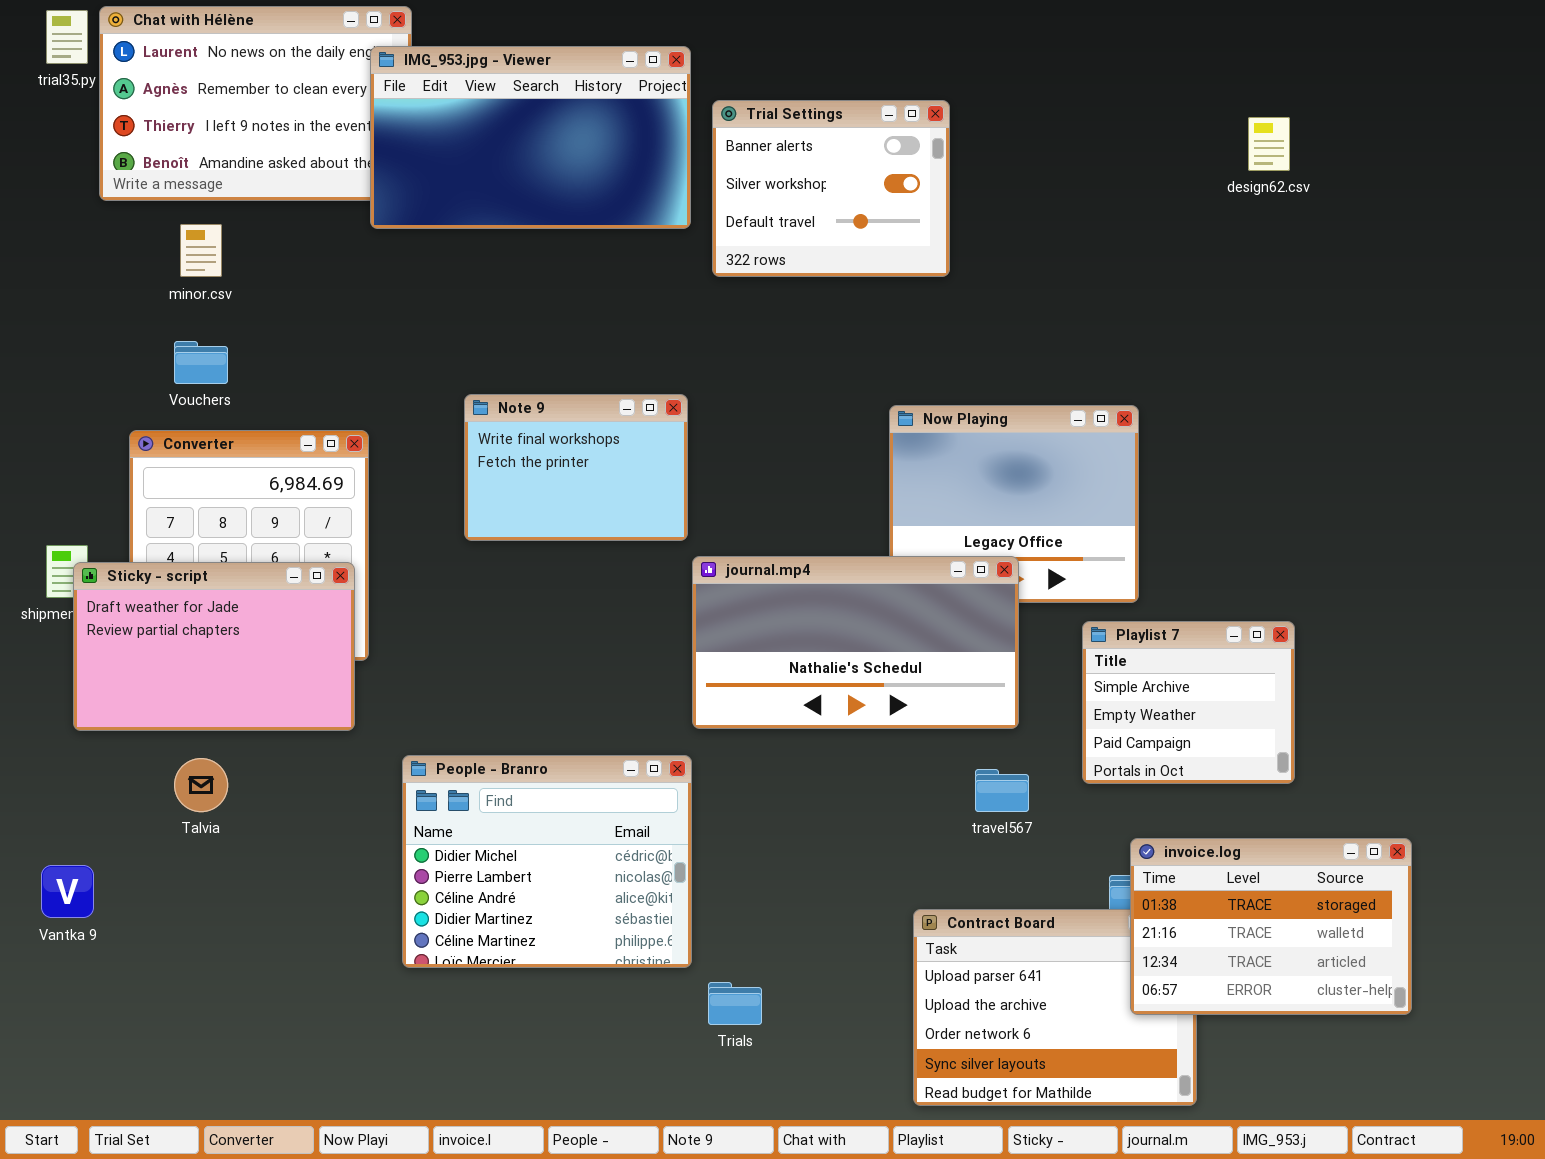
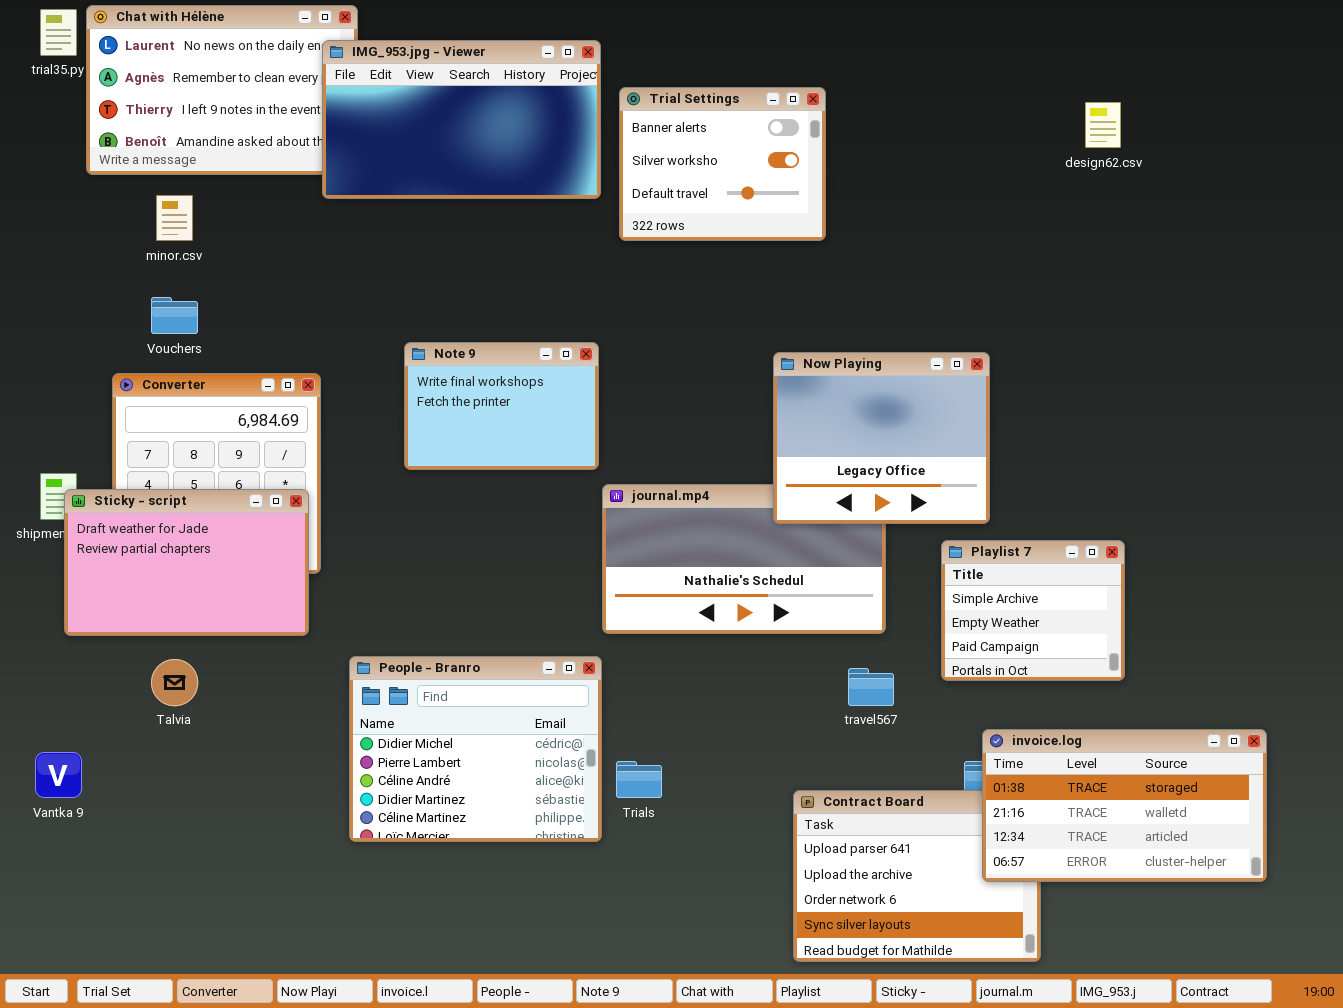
Now Playing: [889,405,1139,603] -> [773,352,990,524], raised
invoice.log: [1130,838,1412,1015] -> [982,729,1267,882], resized
Trials: [708,982,762,1025] -> [616,761,662,798], moved

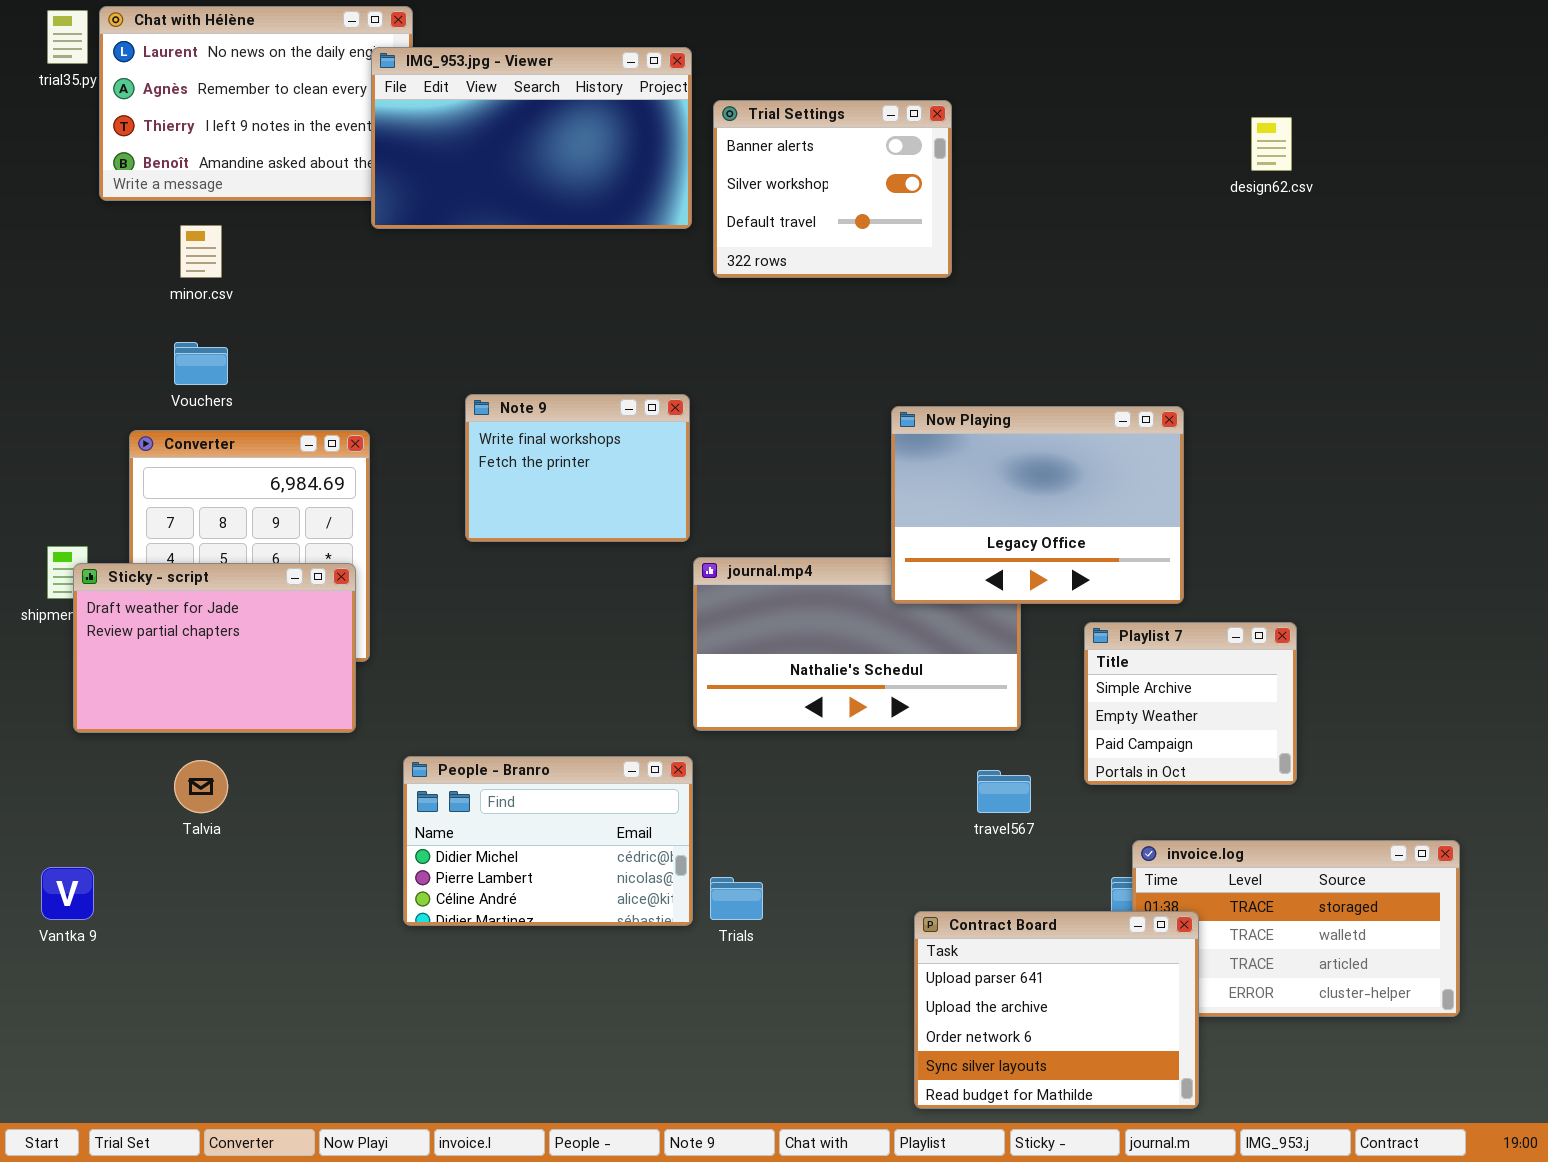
Now Playing: [773,352,990,524] -> [891,406,1184,604], resized
People - Branro: [349,656,602,842] -> [403,756,693,926], resized
Contract Board: [793,790,1041,962] -> [914,911,1199,1109], raised

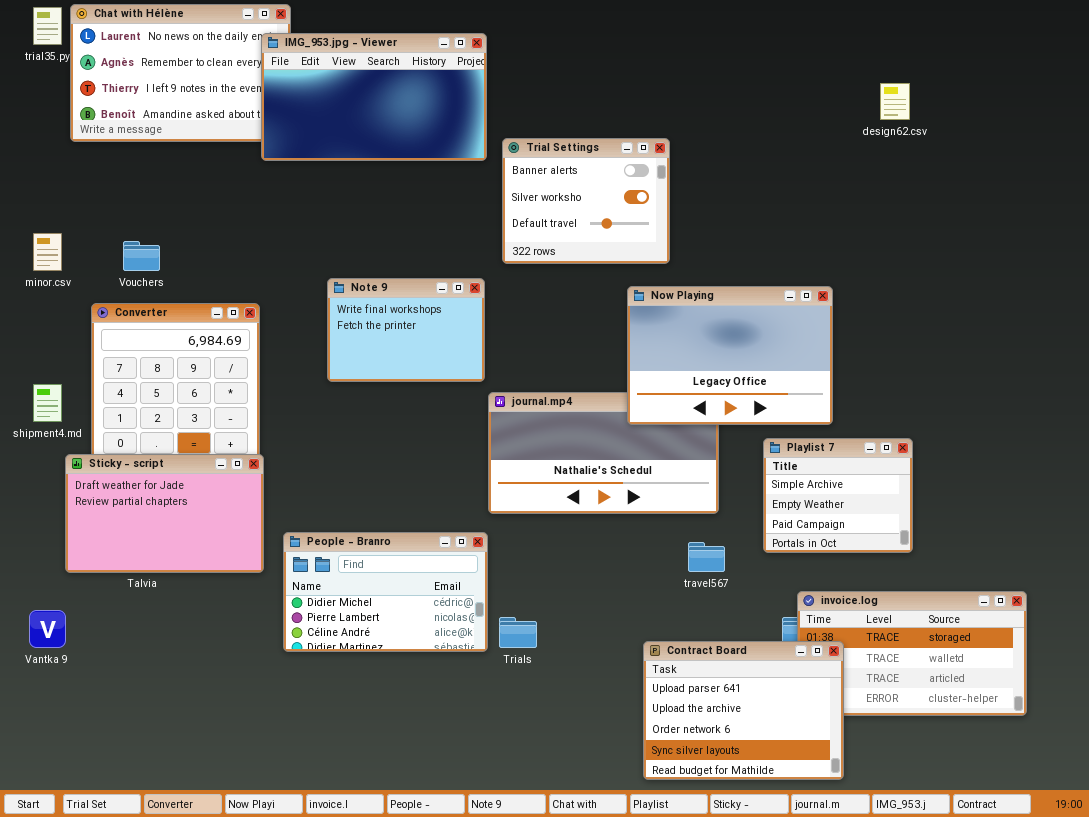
Trial Settings: [713,100,952,278] -> [502,138,670,264], moved
minor.csv: [180,225,222,278] -> [33,233,62,271], moved
Sticky - script: [73,563,356,733] -> [65,454,264,573], moved

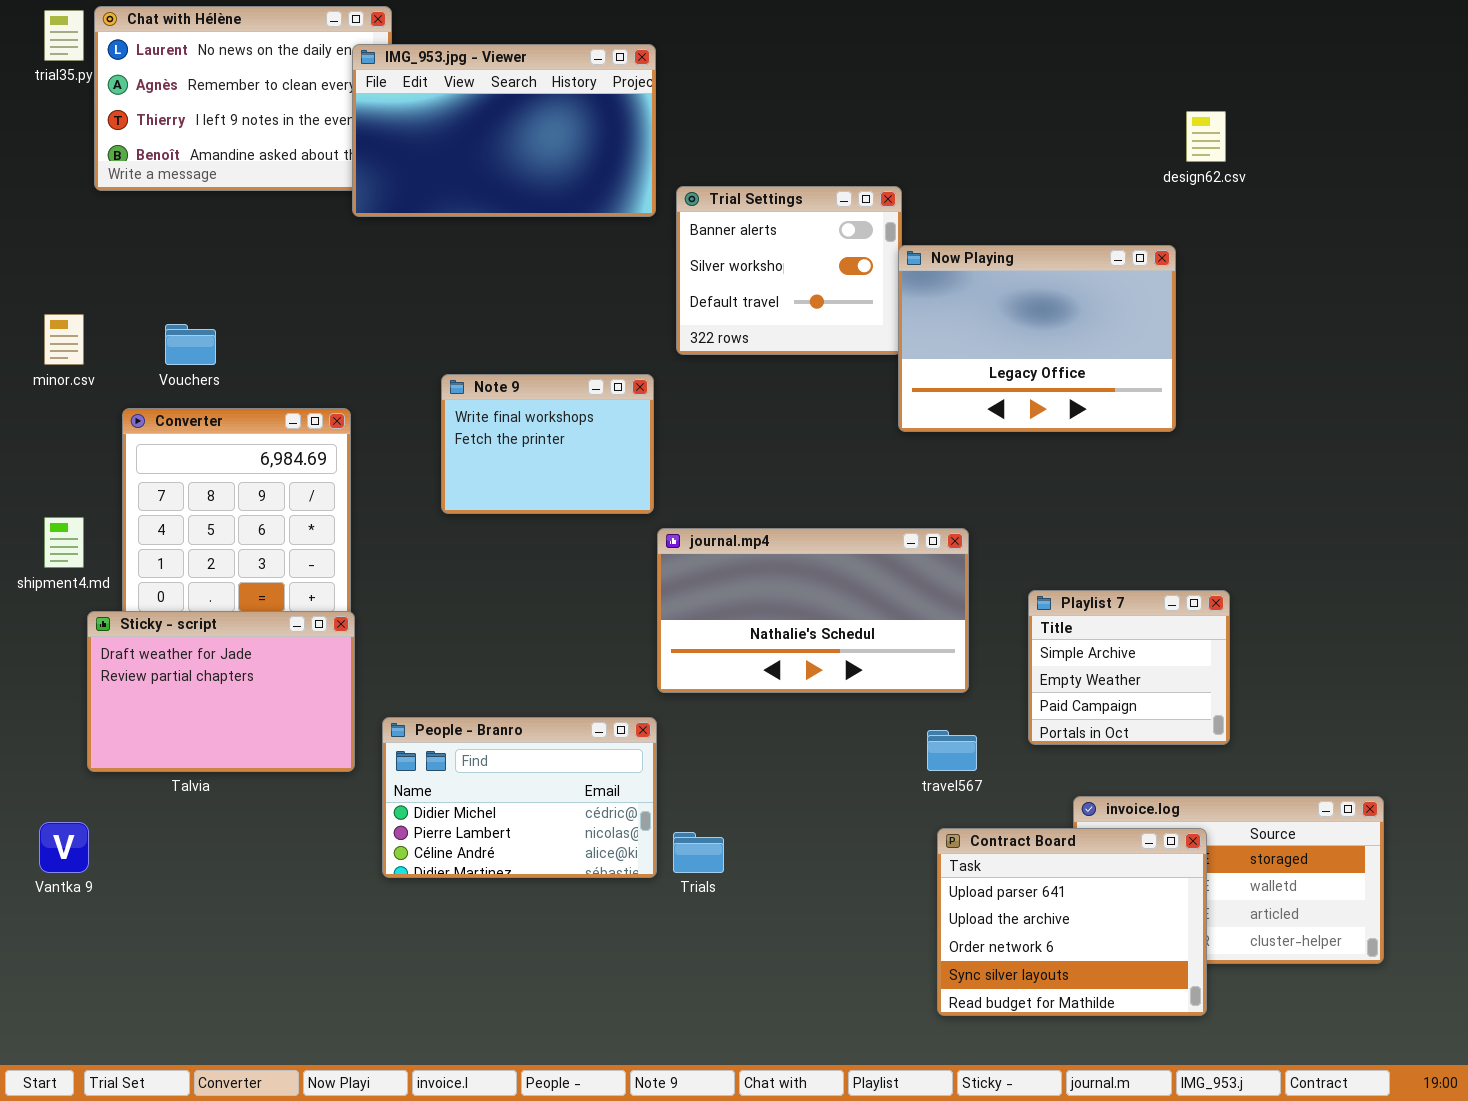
Now Playing: [627,286,833,425] -> [898,245,1176,432], moved
Contract Board: [643,641,844,780] -> [937,828,1207,1016], moved

